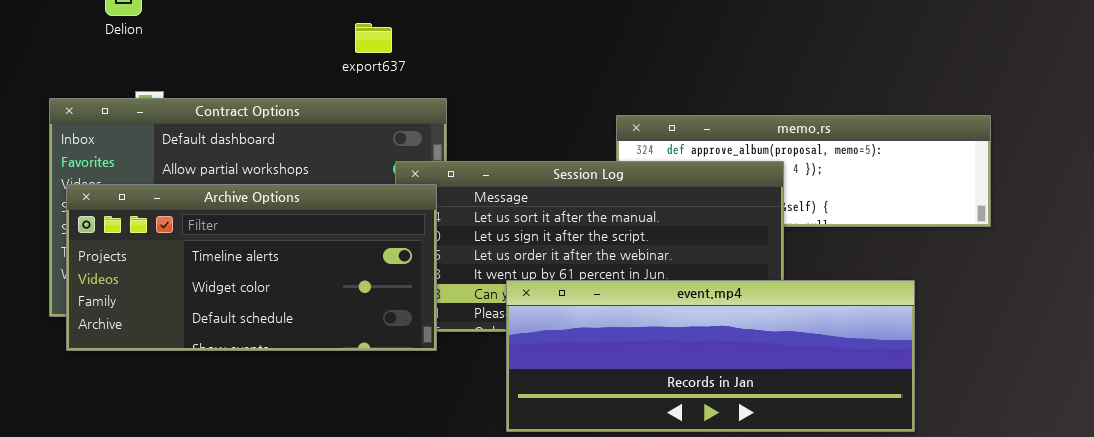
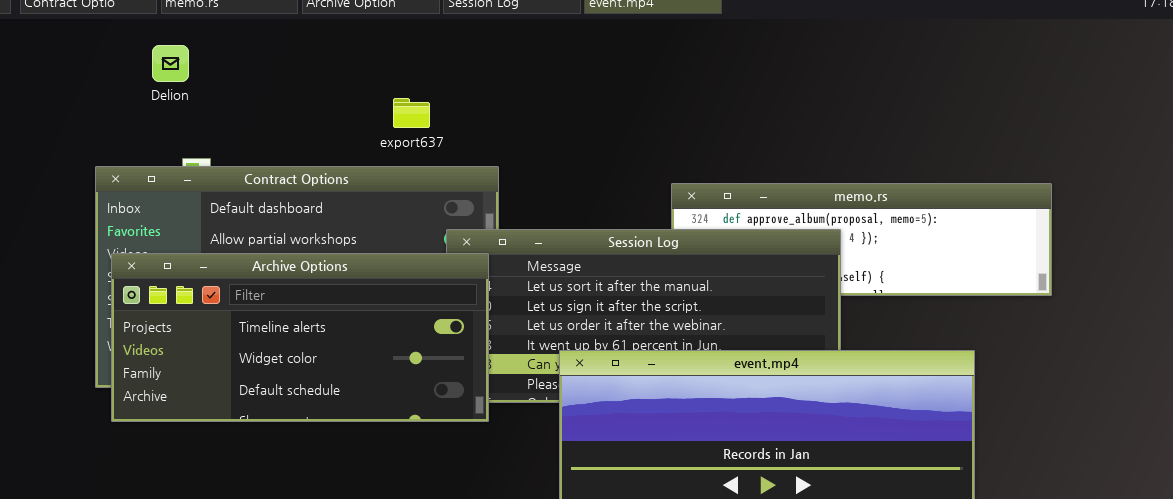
export637: [355,23,392,53] -> [393,98,430,128], moved

